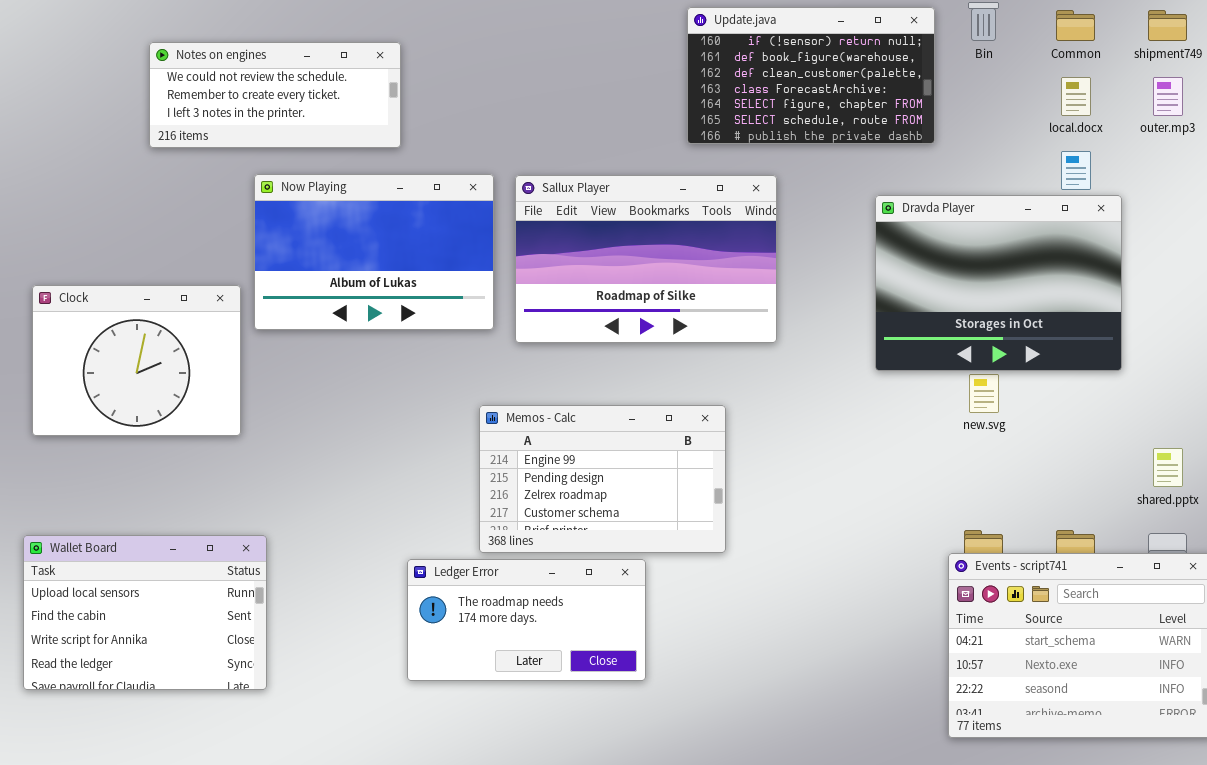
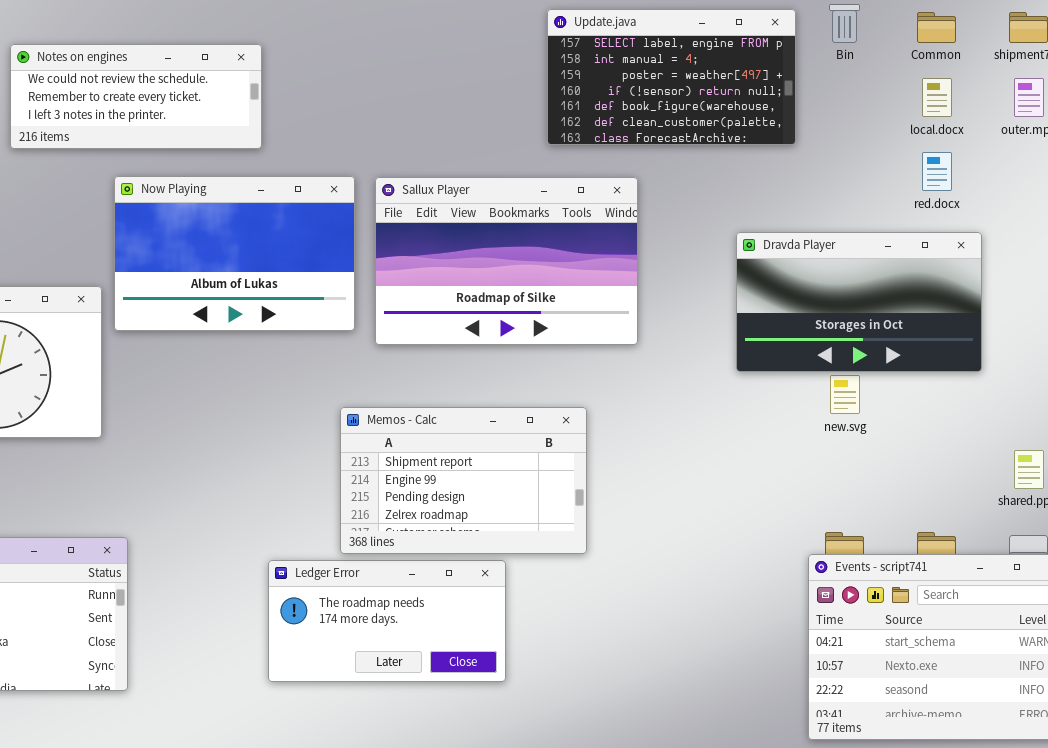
Update.java: [687,7,935,144] -> [547,9,796,145], scrolled up 3 rows
Dravda Player: [875,195,1122,371] -> [736,232,982,372], resized
Memos - Calc: [479,405,726,553] -> [340,407,587,554], scrolled up 1 row

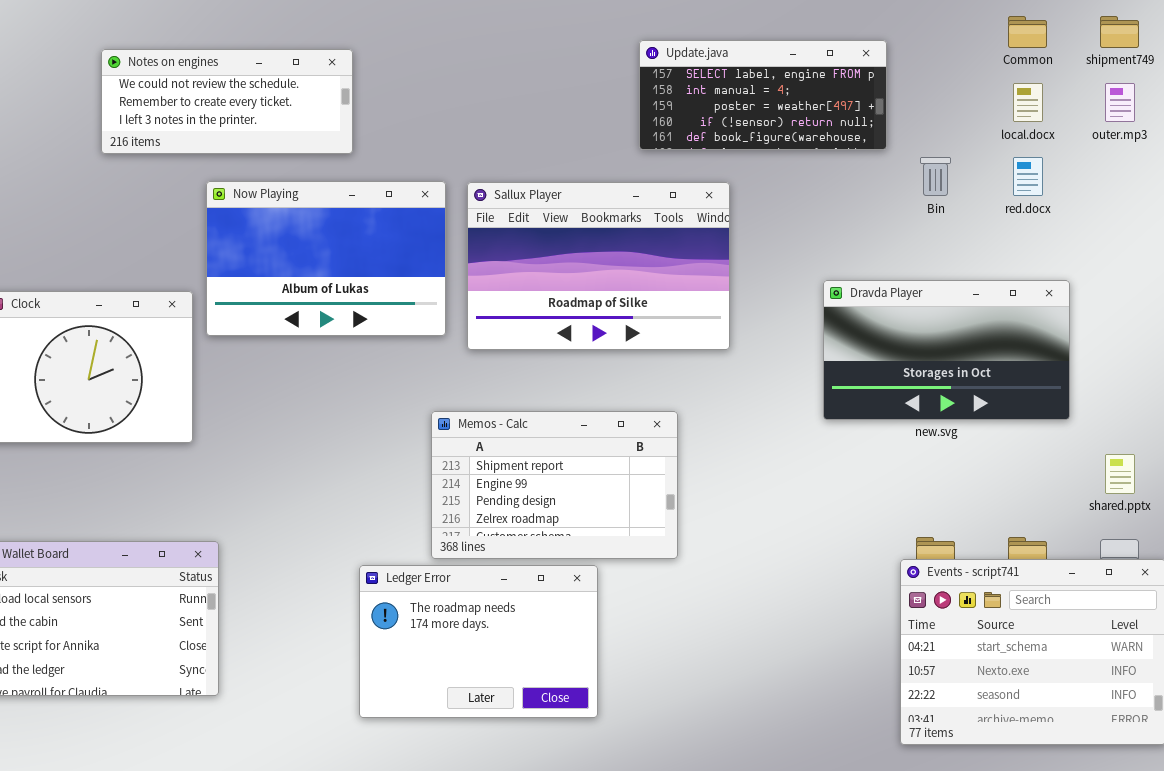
Bin: [829,4,860,43] -> [920,157,951,196], moved
Update.java: [547,9,796,145] -> [639,40,887,150], resized
Dravda Player: [736,232,982,372] -> [823,280,1070,420], moved
Ledger Error: [268,560,506,682] -> [359,565,598,718], resized

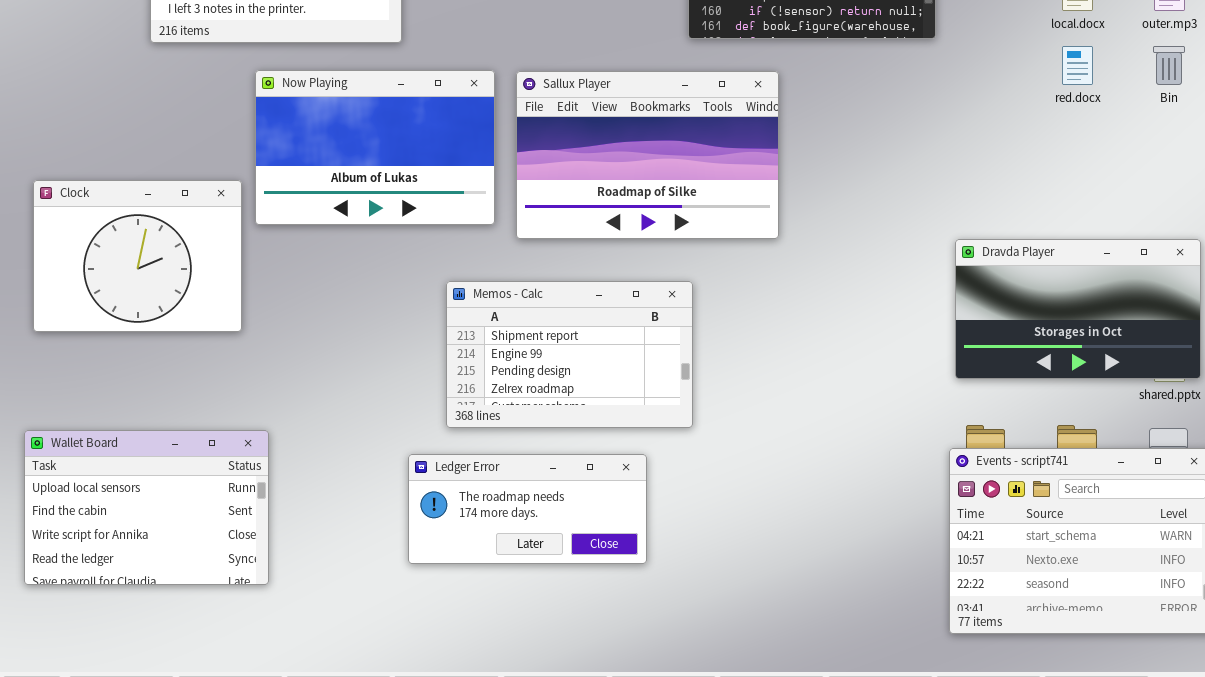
Bin: [920,157,951,196] -> [1153,46,1185,85], moved
Dravda Player: [823,280,1070,420] -> [955,239,1201,379], moved
Memos - Calc: [431,411,678,559] -> [446,281,693,428], moved
Ledger Error: [359,565,598,718] -> [408,454,647,564], resized

